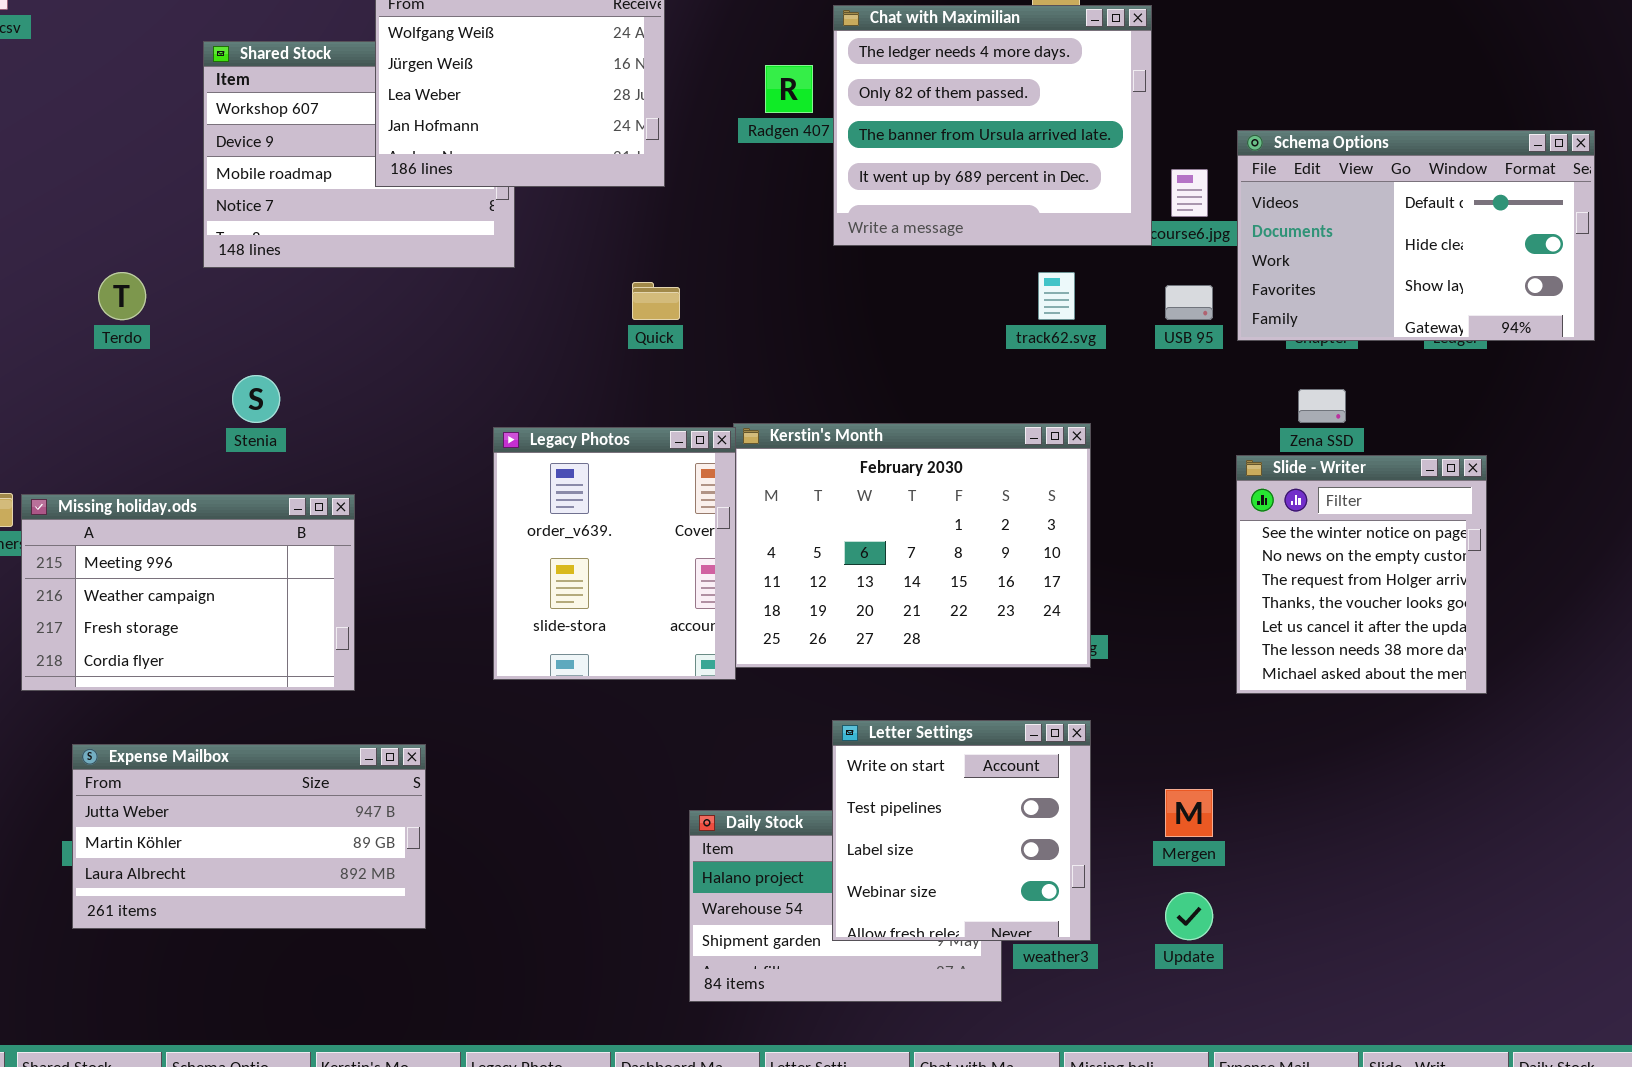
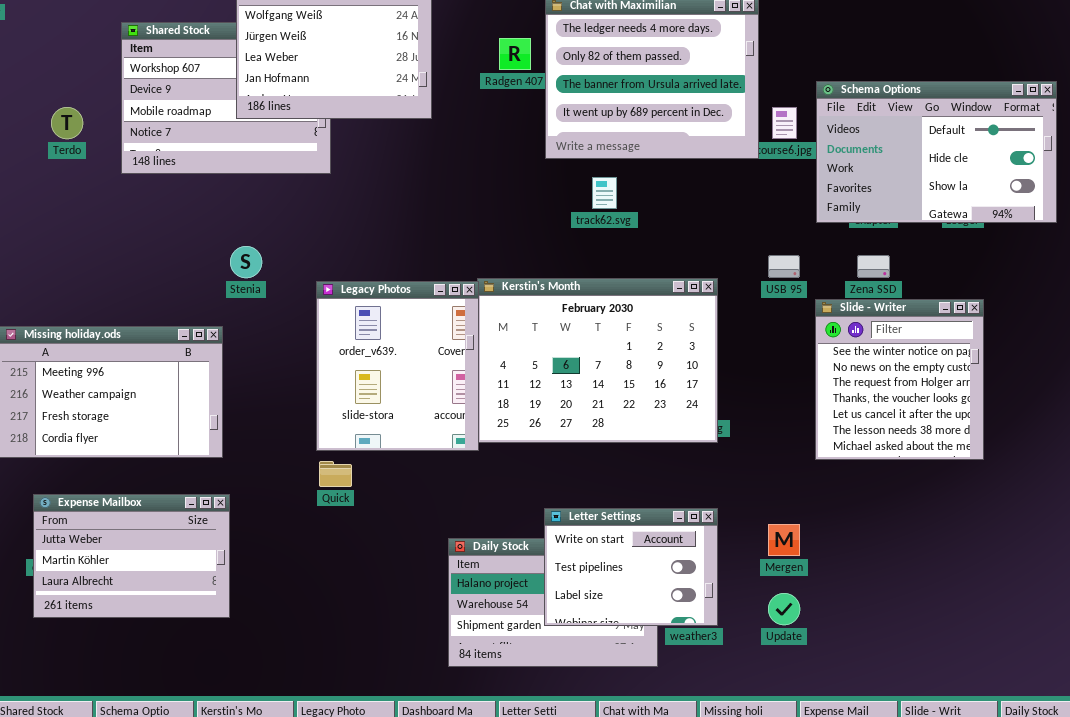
Terdo: [98,272,146,320] -> [51,107,83,139], moved
track62.svg: [1038,272,1075,320] -> [592,177,617,209], moved
Quick: [632,282,680,320] -> [319,461,352,487], moved
USB 95: [1165,285,1213,320] -> [768,255,800,278], moved
Stenia: [232,375,280,423] -> [230,246,262,278], moved
Letter Settings: [832,720,1091,941] -> [544,508,718,626], resized
Expense Mailbox: [72,744,426,929] -> [33,494,230,618], resized

